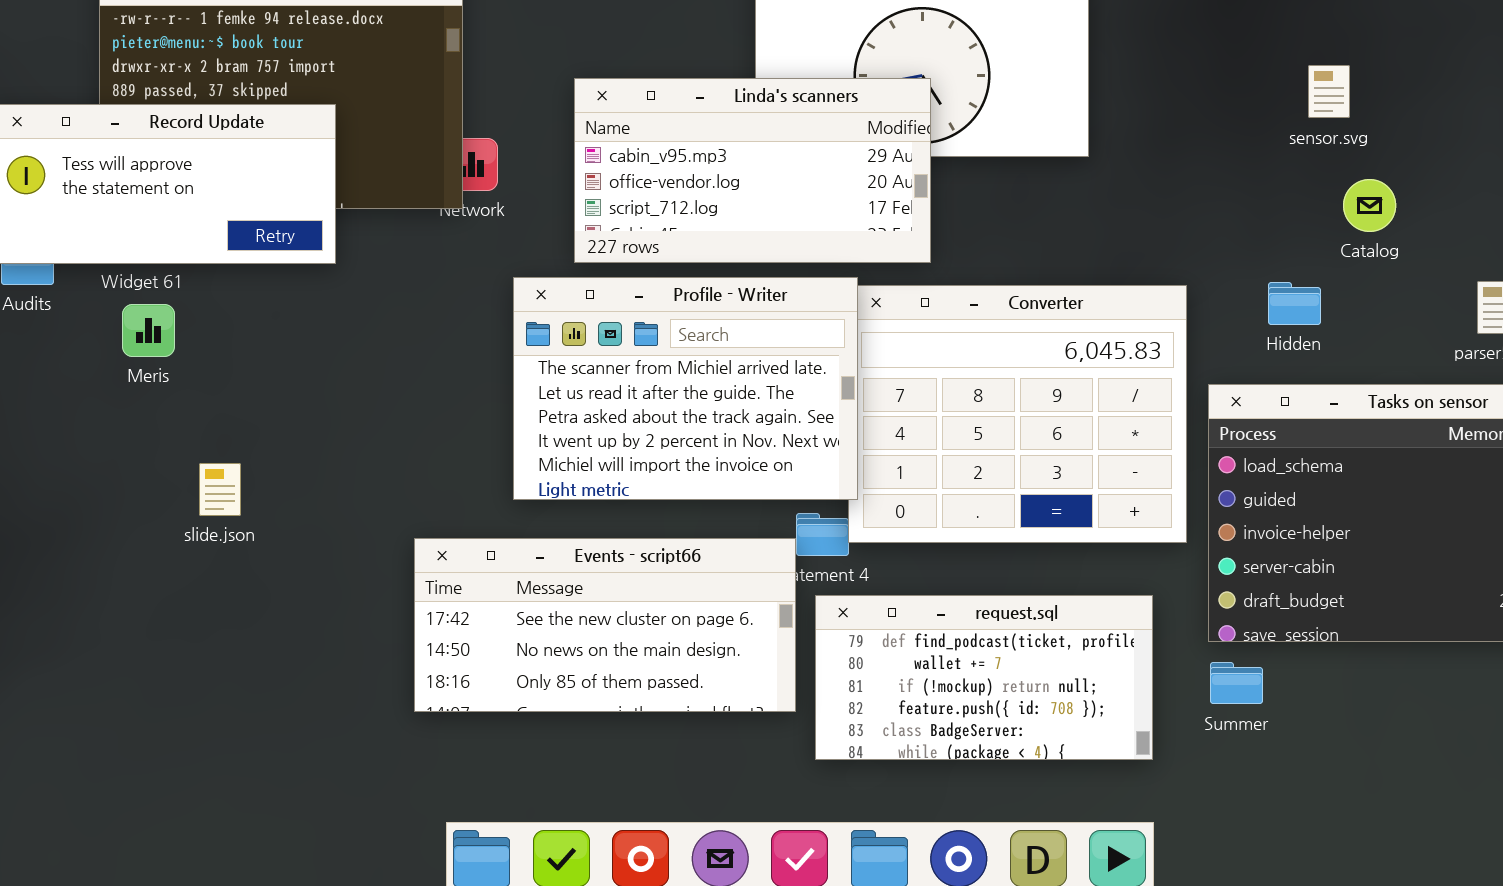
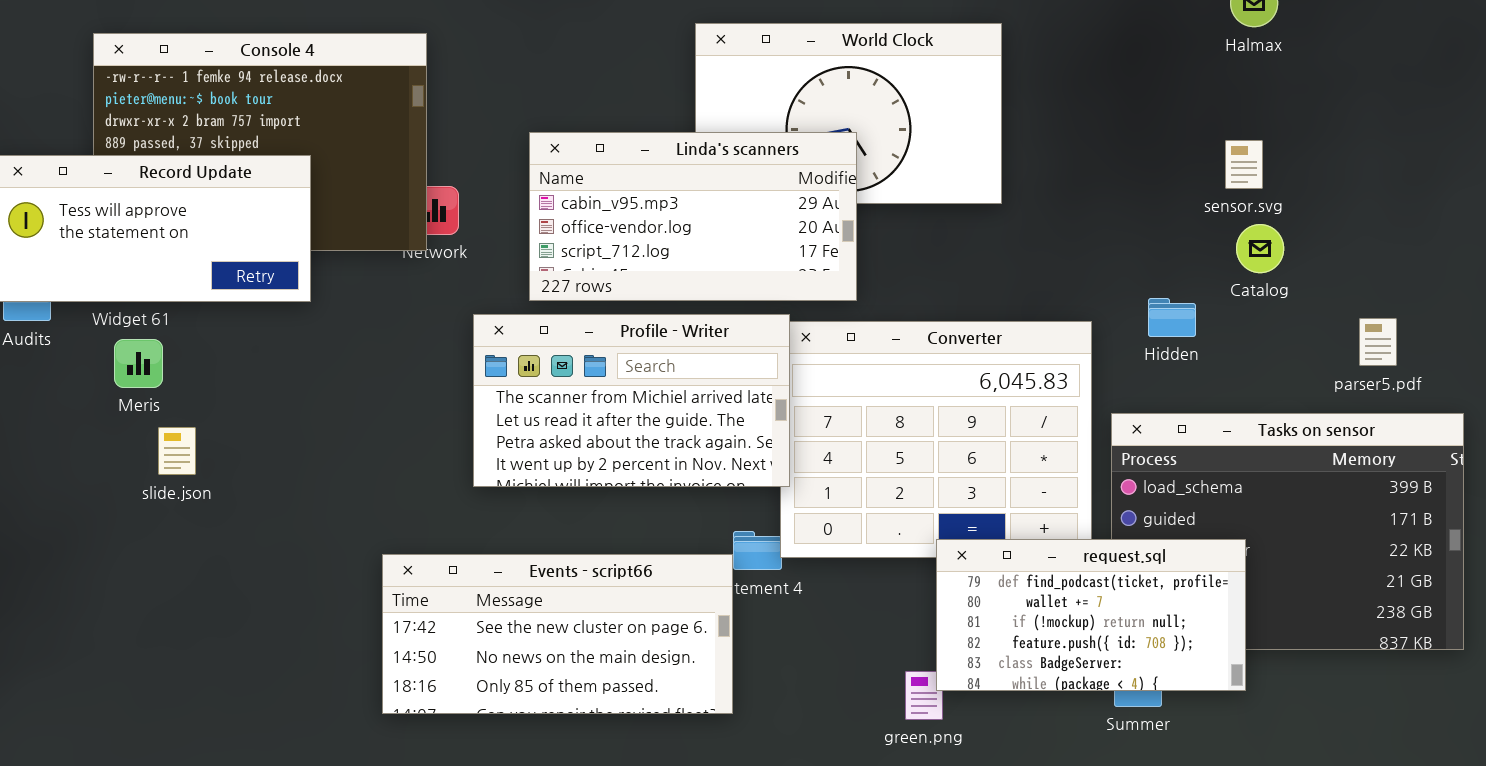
sensor.svg: [1308,65,1350,118] -> [1225,140,1263,189], moved
Profile - Writer: [513,277,858,500] -> [473,314,790,487], resized
Hidden: [1268,282,1321,325] -> [1148,298,1196,337], moved
slide.json: [199,463,241,516] -> [158,427,196,475], moved
request.sql: [815,595,1153,760] -> [936,539,1246,691], moved

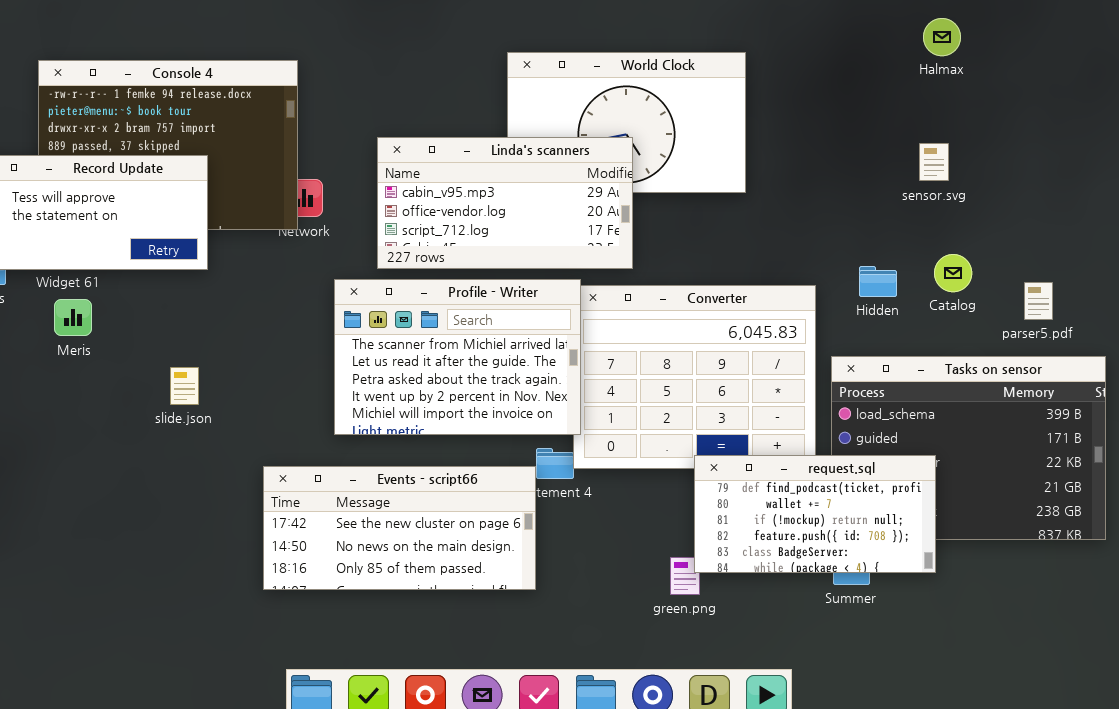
Catalog: [1236,224,1284,273] -> [934,254,972,292], moved
Profile - Writer: [473,314,790,487] -> [334,279,581,435], resized
slide.json: [158,427,196,475] -> [170,367,199,405], moved

